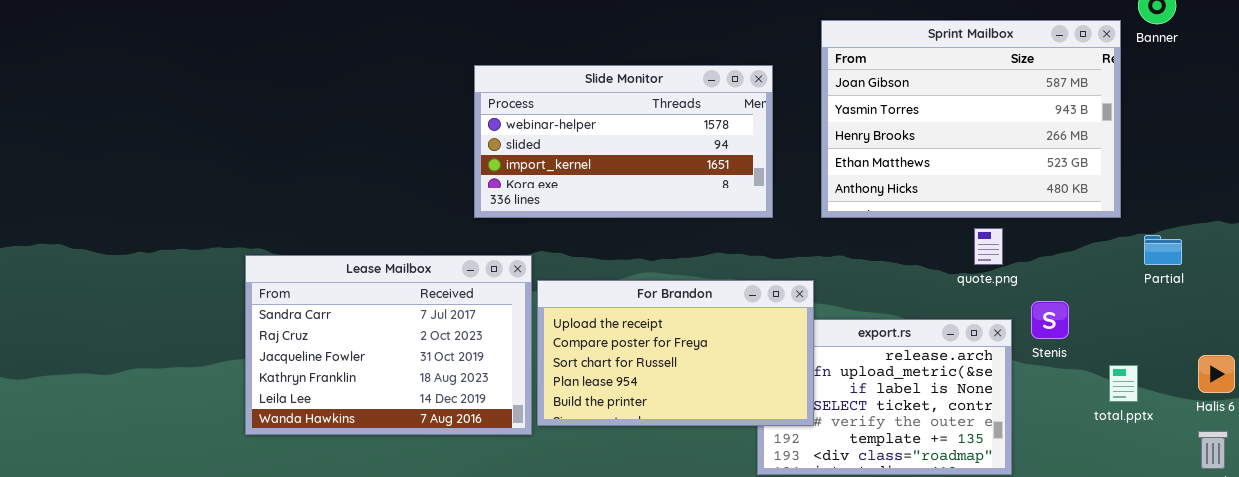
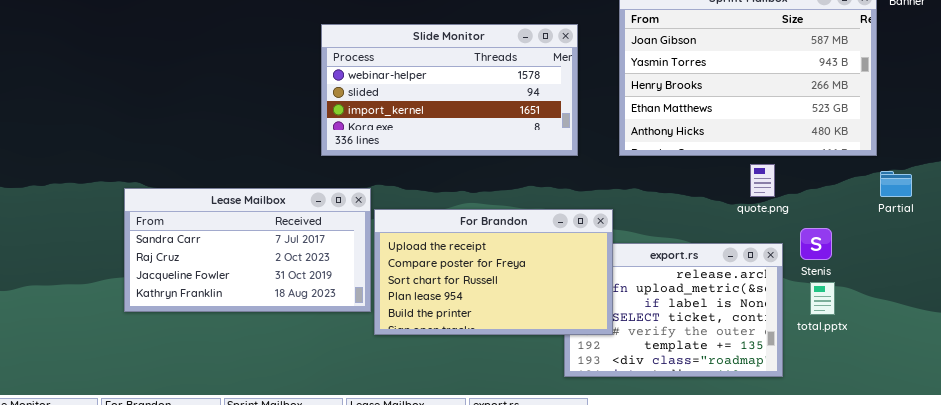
Partial: [1144,235,1182,265] -> [880,171,912,197], moved
Lease Mailbox: [245,255,532,435] -> [124,188,371,312], resized
total.pptx: [1109,365,1138,402] -> [810,282,835,315], moved

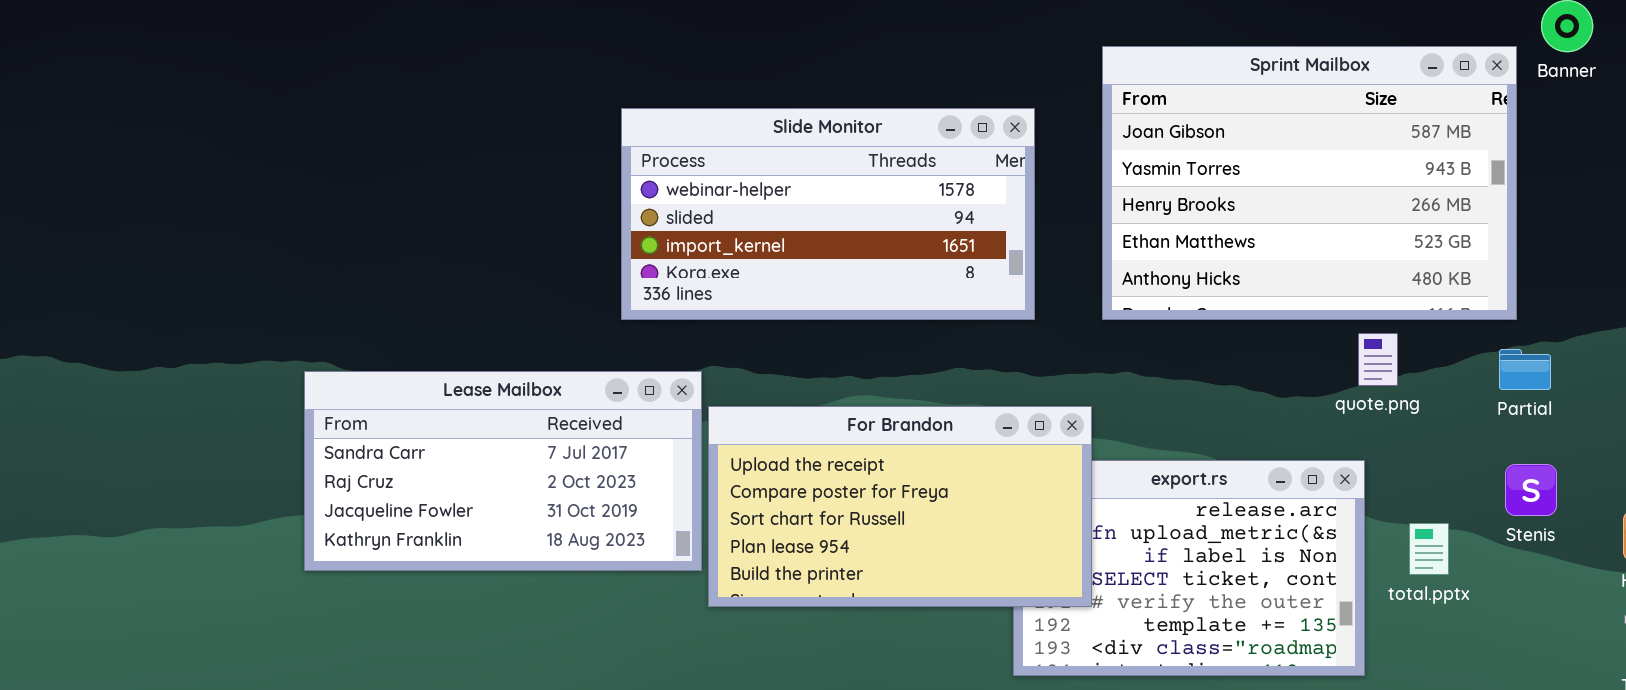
quote.png: [750,164,775,197] -> [1358,333,1398,386], moved
Partial: [880,171,912,197] -> [1499,349,1551,390], moved
Stenis: [800,228,832,260] -> [1505,464,1557,516], moved

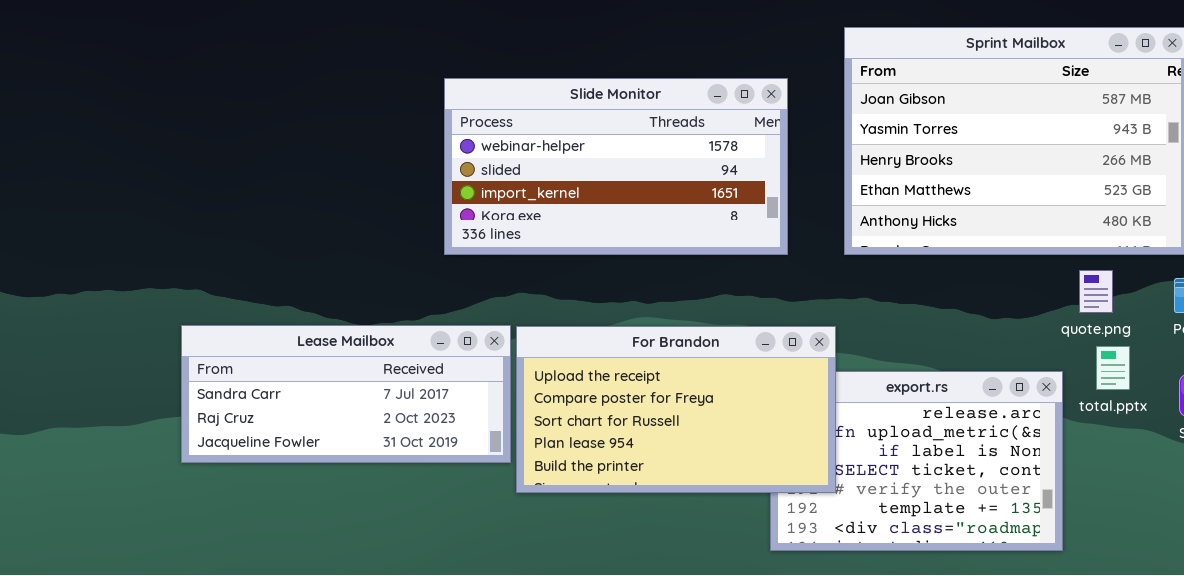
quote.png: [1358,333,1398,386] -> [1079,270,1113,313], moved
Lease Mailbox: [304,371,702,571] -> [181,325,511,463], resized
total.pptx: [1409,523,1449,575] -> [1096,346,1130,390], moved

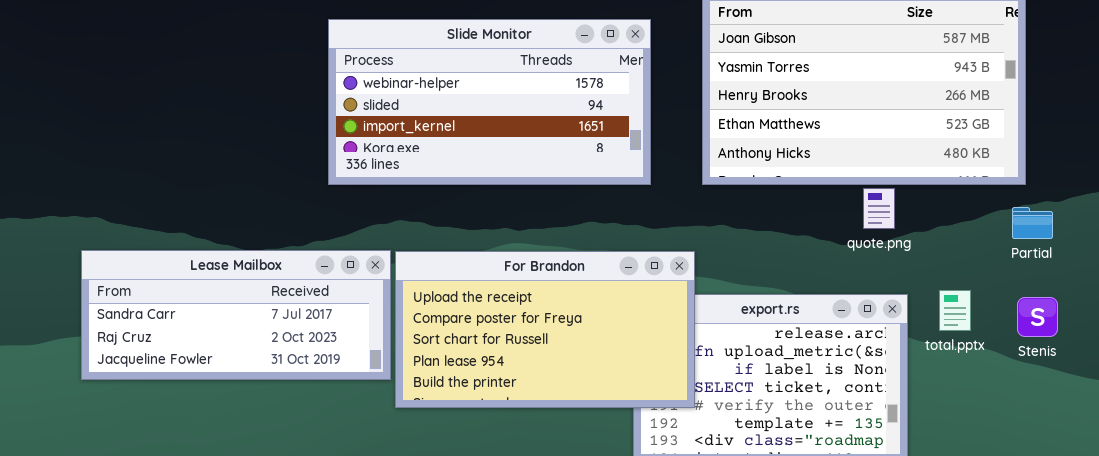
quote.png: [1079,270,1113,313] -> [863,188,895,229], moved
total.pptx: [1096,346,1130,390] -> [939,290,971,331], moved

